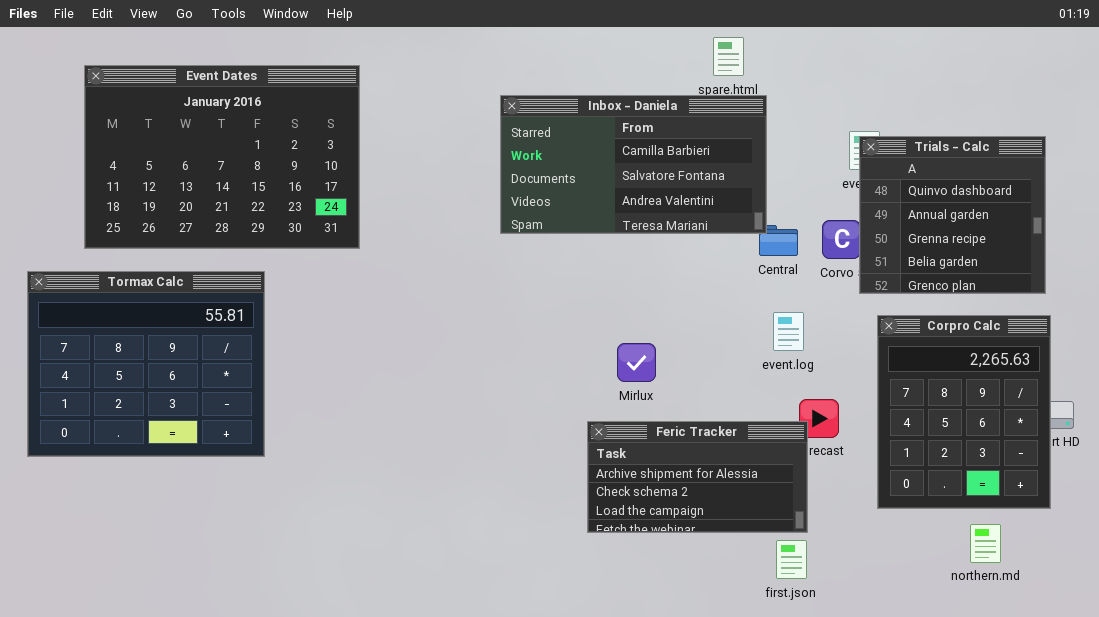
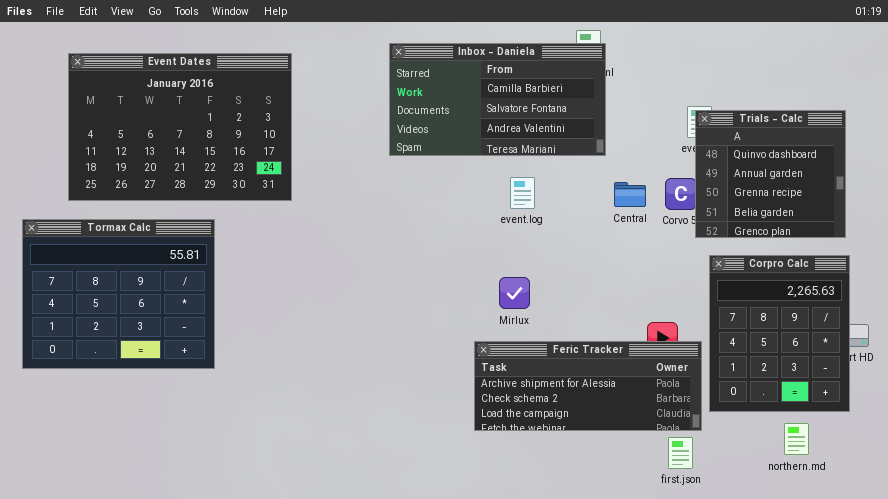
Inbox - Daniela: [500,95,767,234] -> [389,43,606,156], moved
event.log: [773,312,804,351] -> [510,177,535,209], moved
Feric Tracker: [587,421,808,533] -> [474,341,702,431], resized
first.json: [776,540,807,579] -> [668,437,693,469], moved

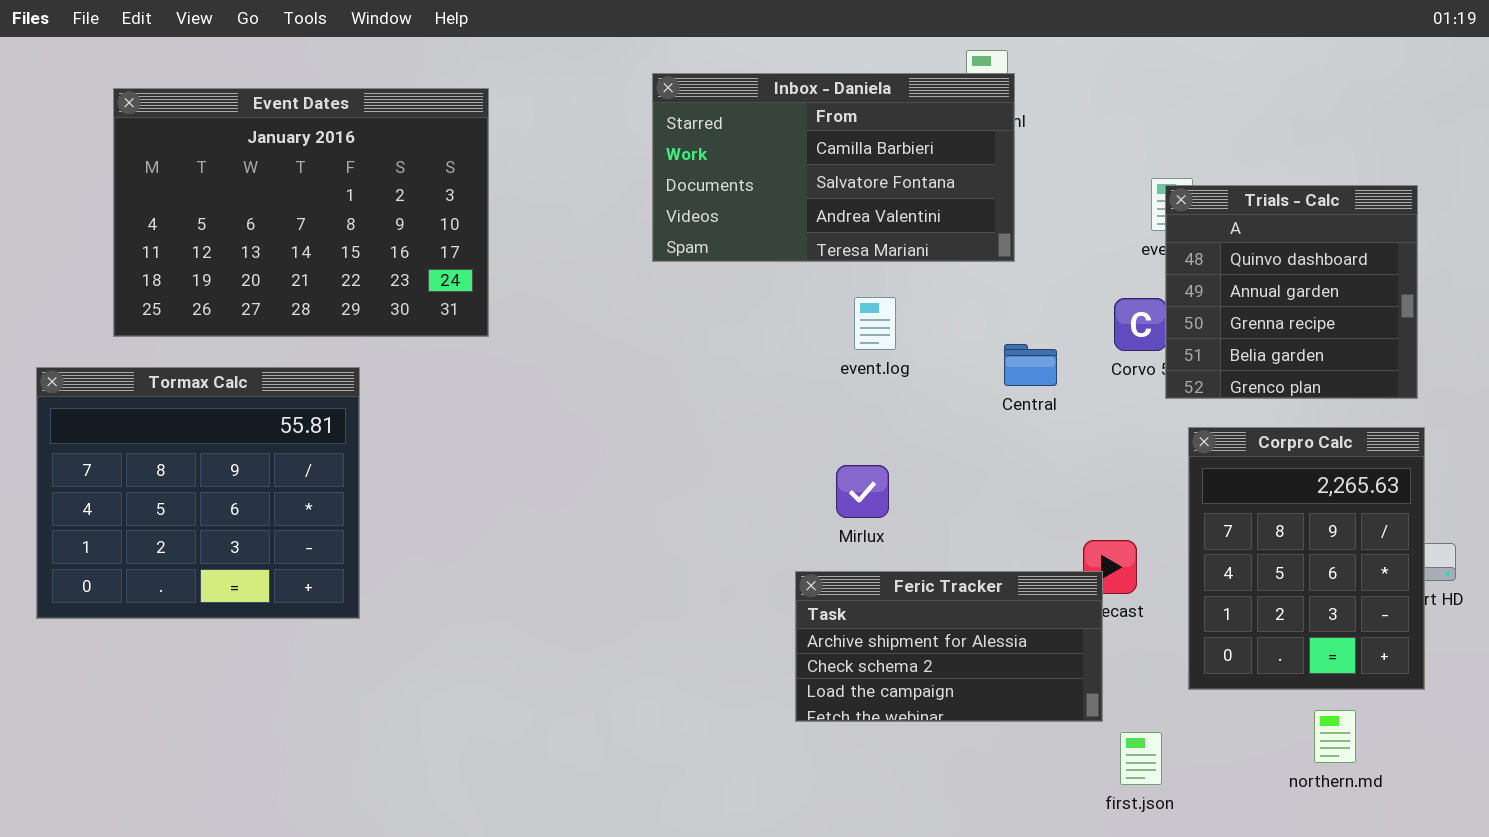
Central: [614,182,646,207] -> [1004,344,1057,386], moved
Feric Tracker: [474,341,702,431] -> [795,571,1103,722], resized

